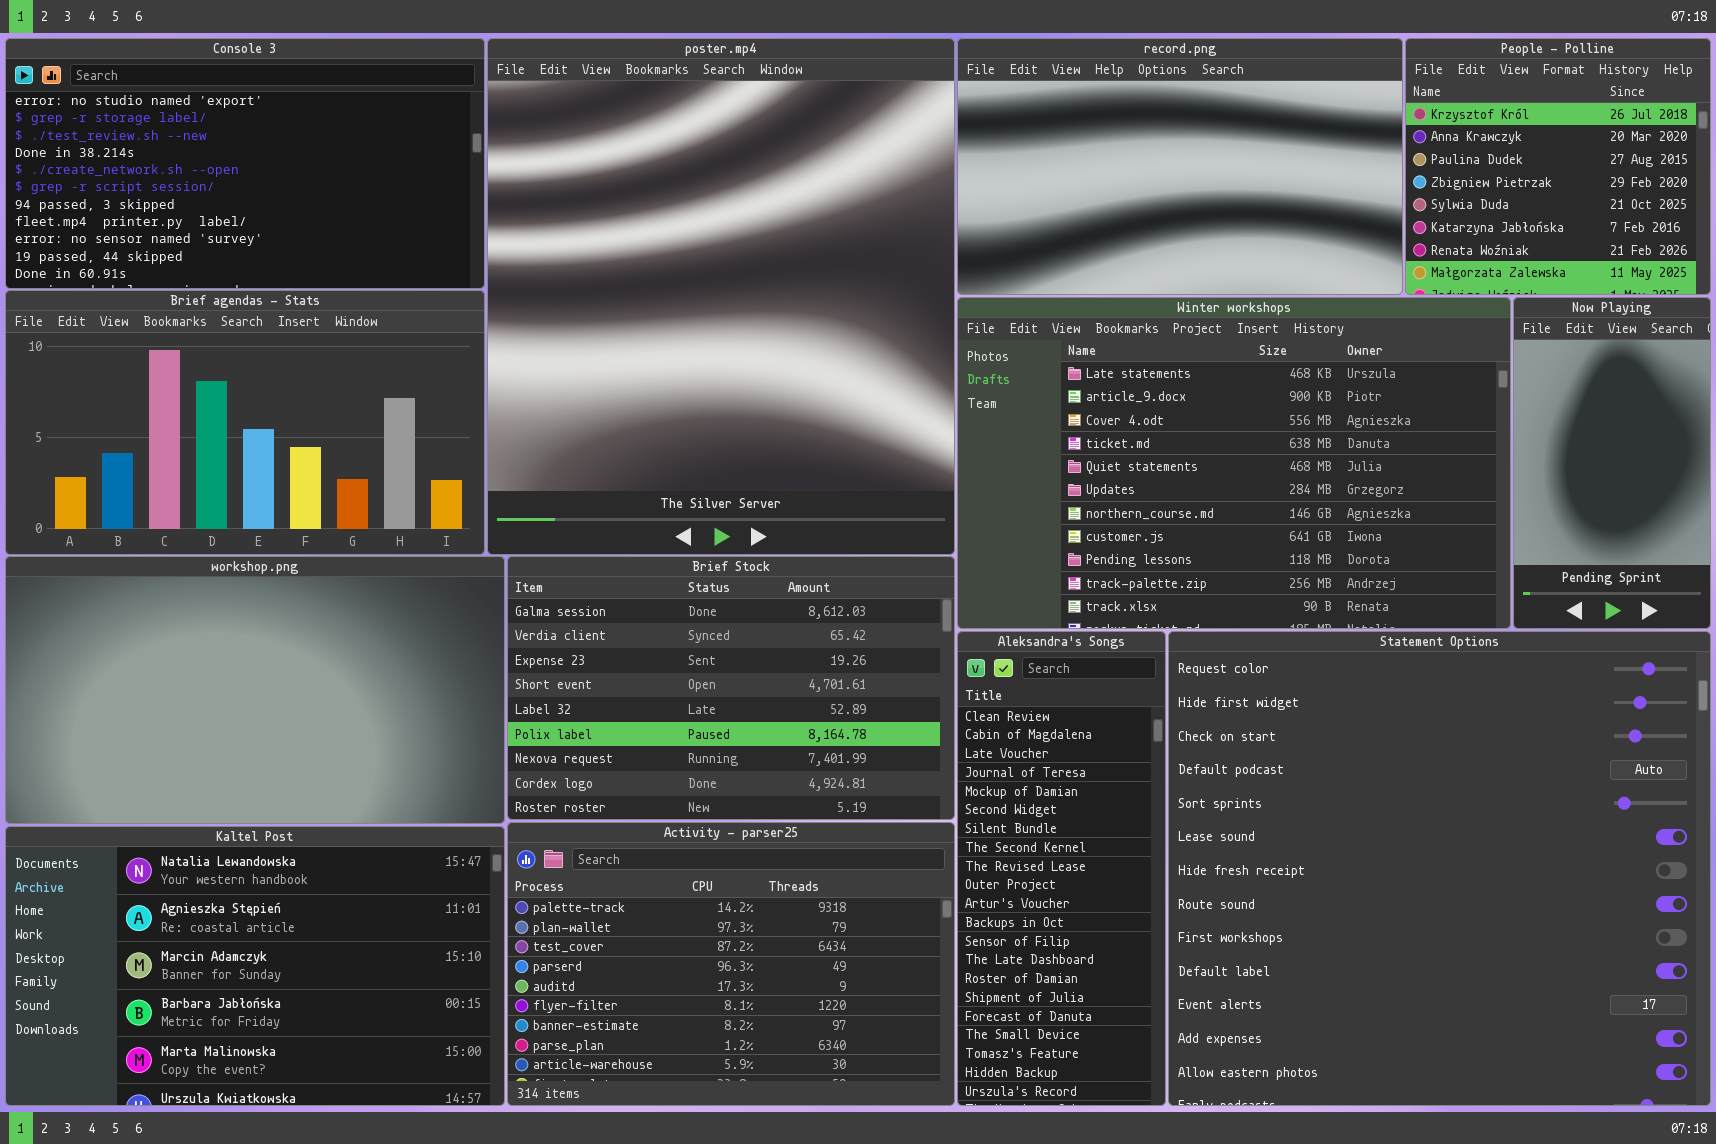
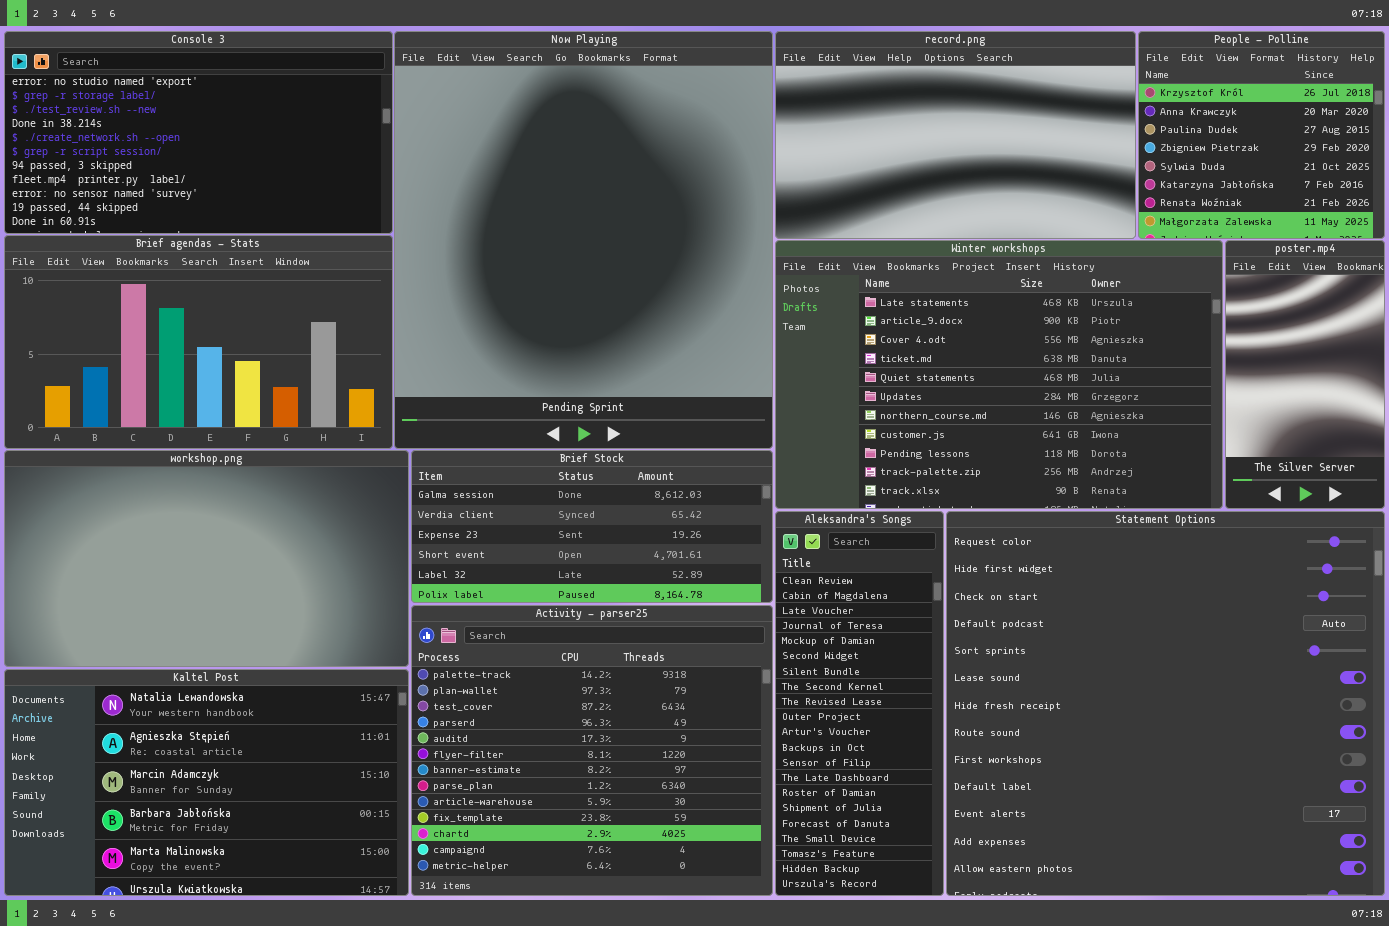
poster.mp4: [487,38,955,555] -> [1225,240,1385,509], moved, resized
Now Playing: [1513,297,1711,629] -> [394,31,773,449], moved, resized
Brief Stock: [507,556,955,820] -> [411,450,773,603], resized
Activity - parser25: [507,822,955,1106] -> [411,605,773,896], resized

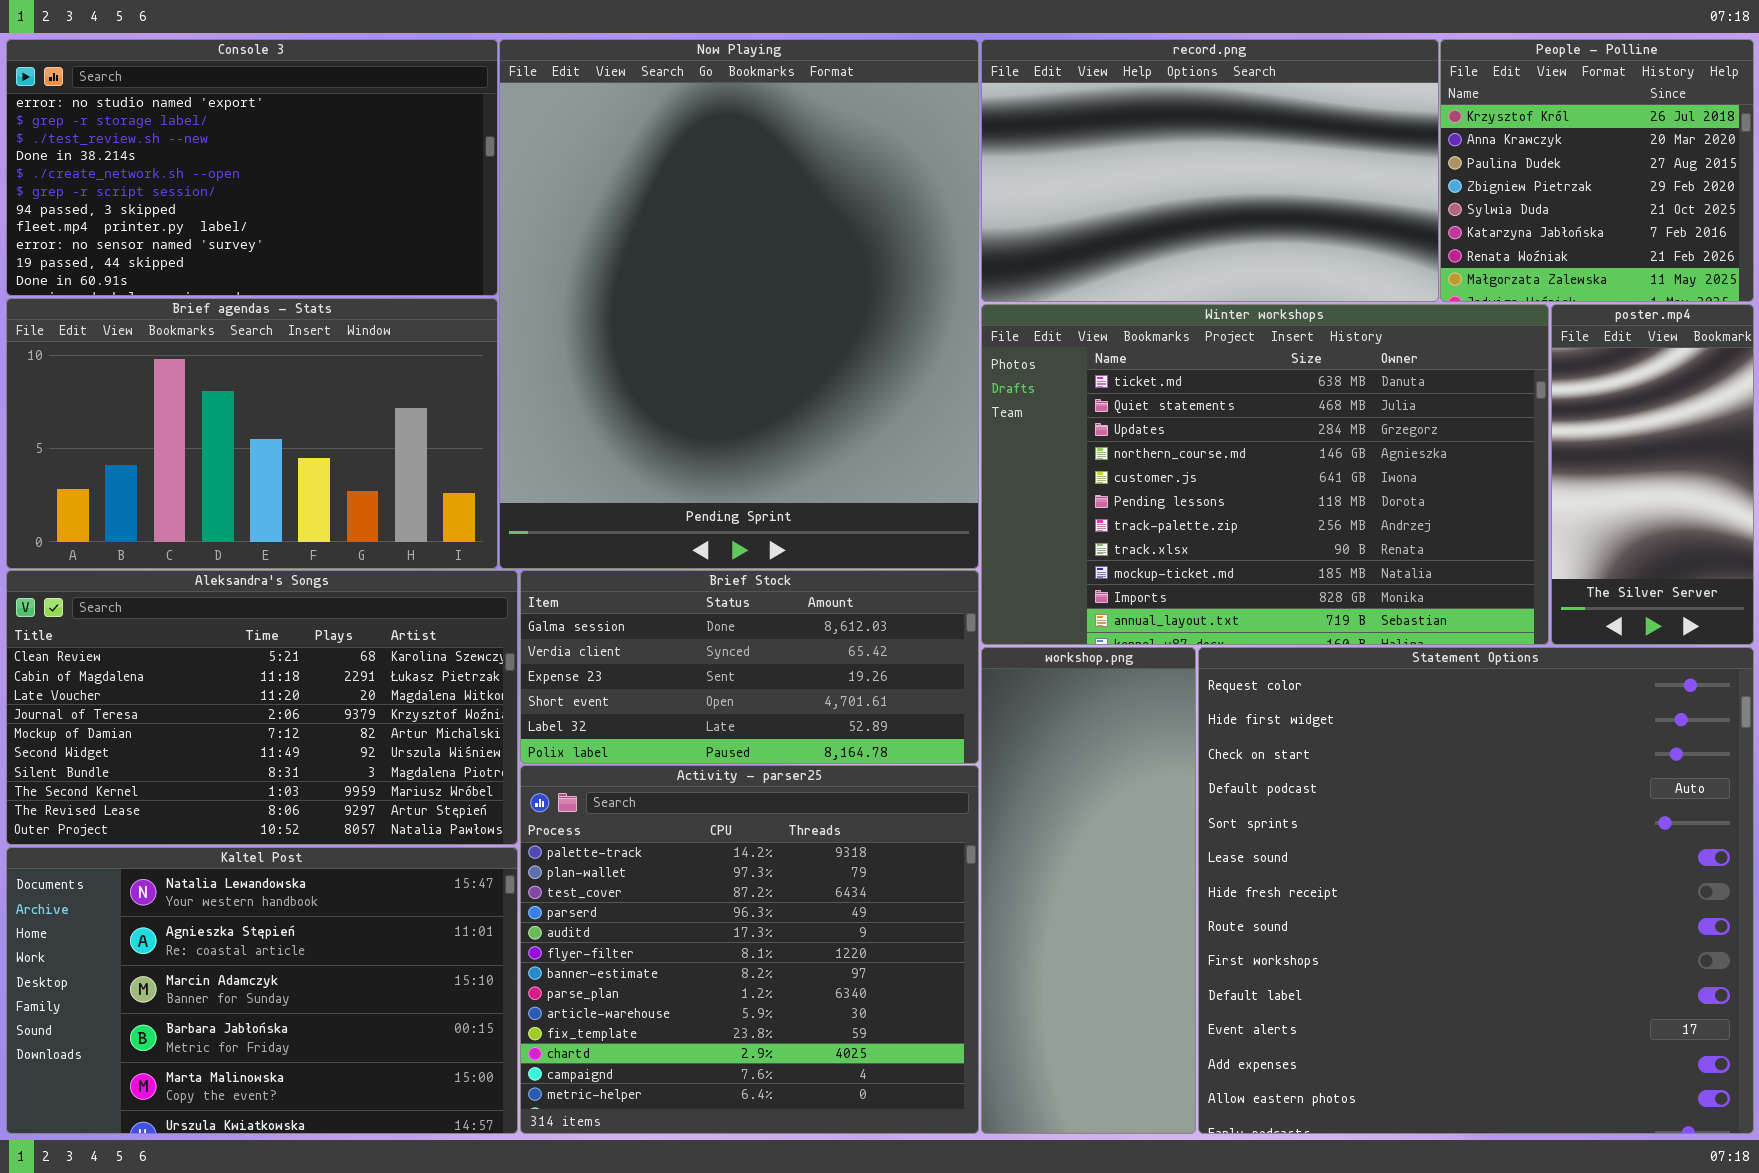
Winter workshops: [775,240,1223,509] -> [981,304,1549,645], scrolled down 3 rows
workshop.png: [4,450,409,667] -> [981,647,1196,1134], moved, resized
Aleksandra's Songs: [775,511,944,896] -> [6,570,518,845], moved, resized

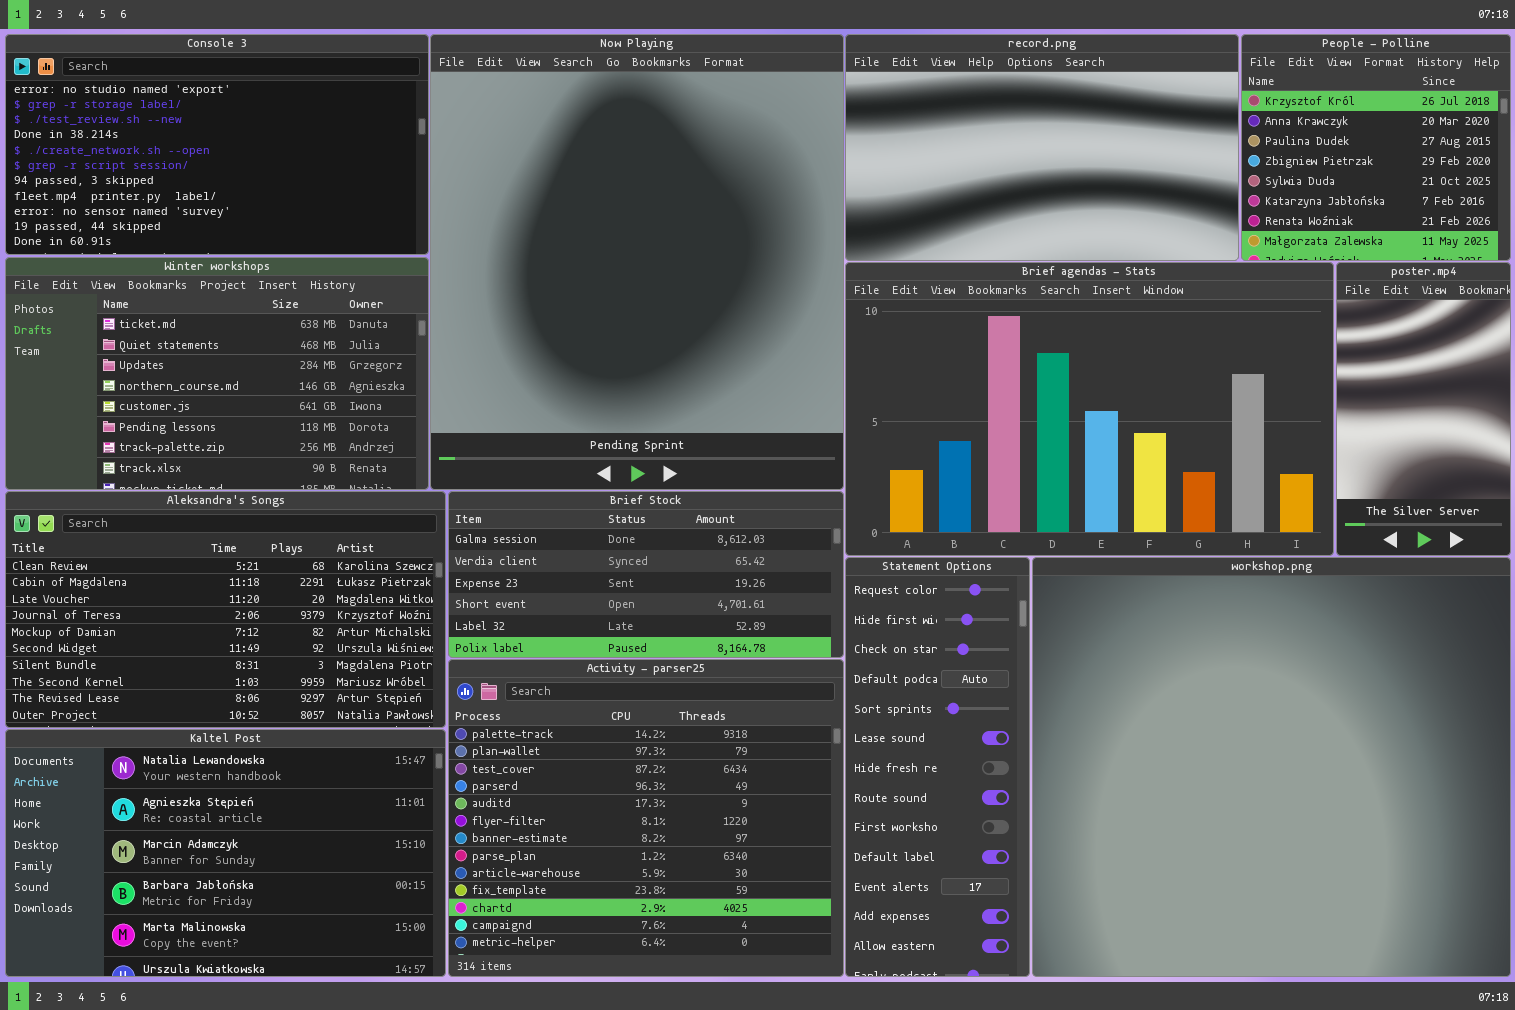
Brief agendas - Stats: [6,298,498,569] -> [845,262,1334,556], moved, resized
Winter workshops: [981,304,1549,645] -> [5,257,429,490], moved, resized
workshop.png: [981,647,1196,1134] -> [1032,557,1511,977], moved, resized
Statement Options: [1198,647,1754,1134] -> [845,557,1030,977], moved, resized

